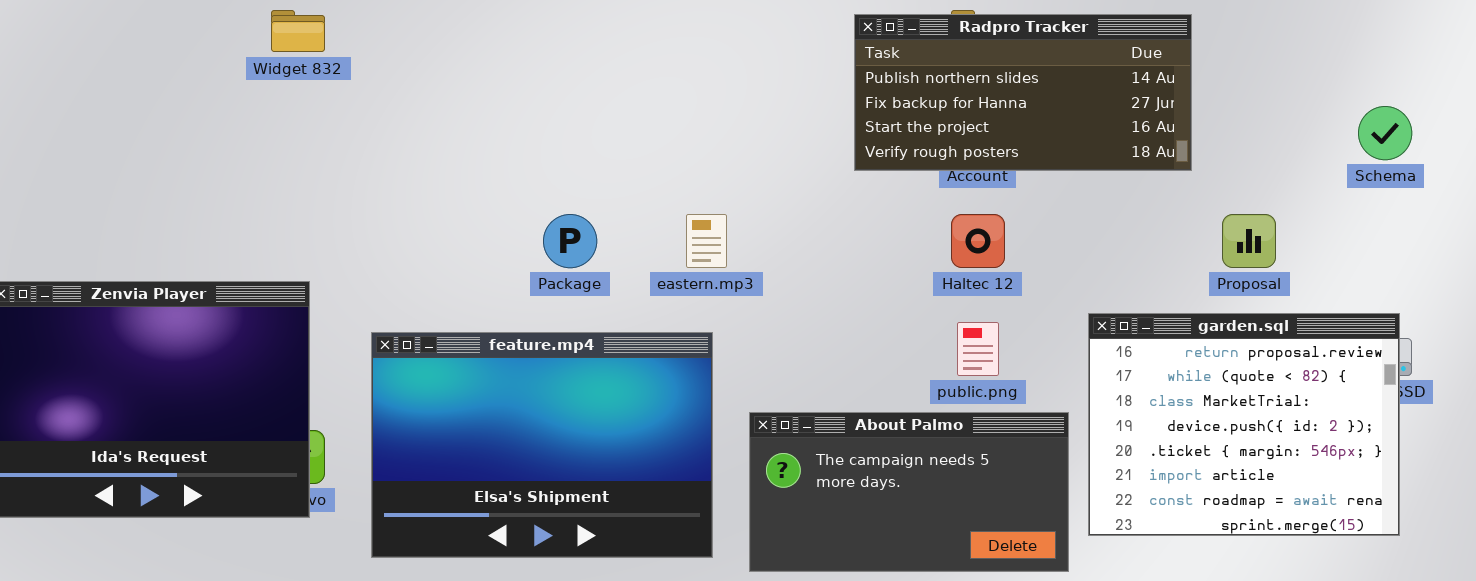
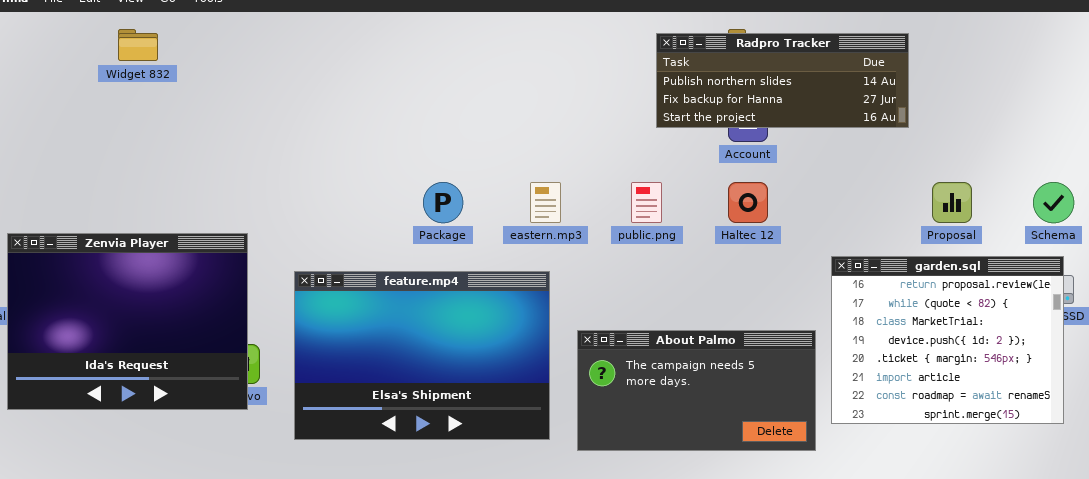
Widget 832: [271,10,325,52] -> [118,29,158,61], moved
Radpro Tracker: [854,14,1192,171] -> [656,33,909,128], resized
Schema: [1358,106,1412,160] -> [1033,182,1074,223], moved
public.png: [957,322,999,376] -> [631,182,662,223], moved

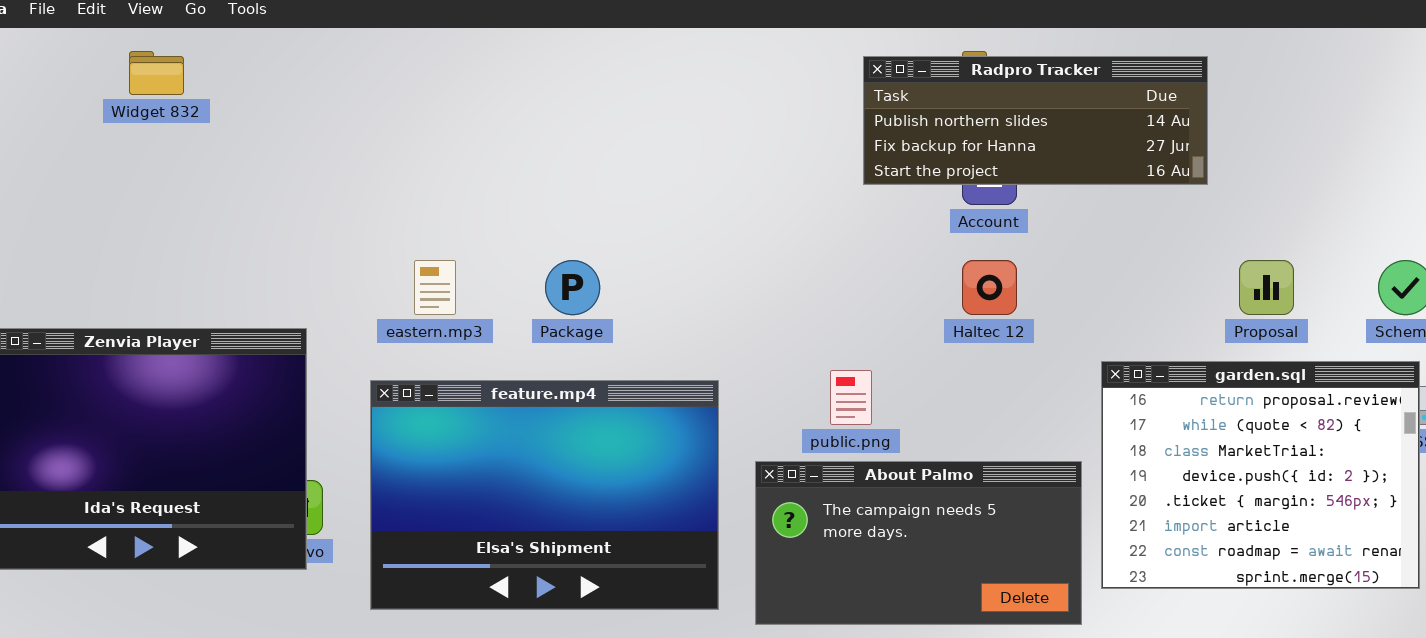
eastern.mp3: [530,182,561,223] -> [414,260,456,315], moved
public.png: [631,182,662,223] -> [830,370,872,425], moved

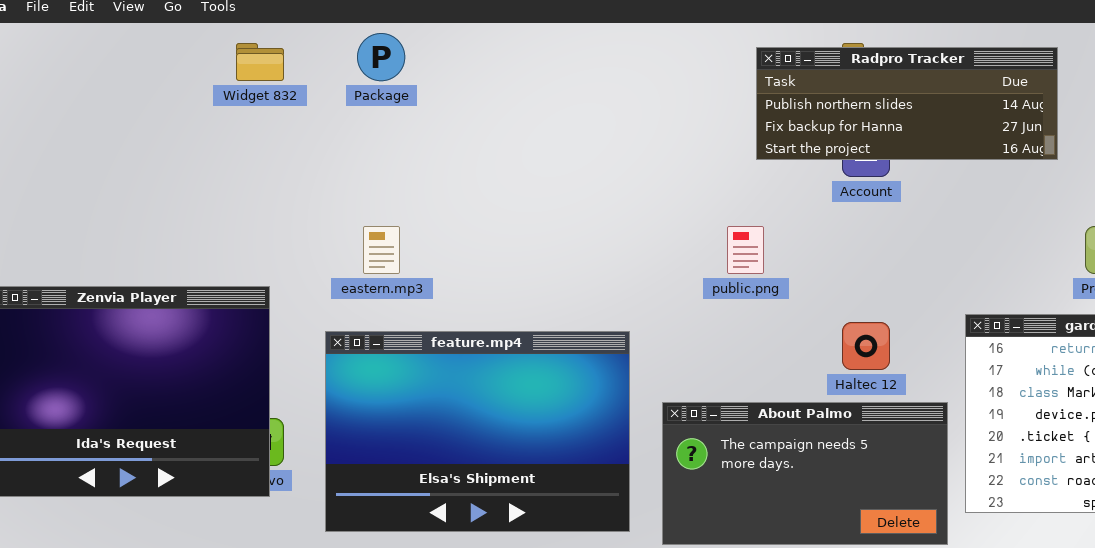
Widget 832: [129,51,184,95] -> [236,43,284,81], moved
Package: [545,260,600,315] -> [357,33,405,81], moved
Haltec 12: [962,260,1017,315] -> [842,322,890,370], moved
public.png: [830,370,872,425] -> [727,226,764,274], moved

